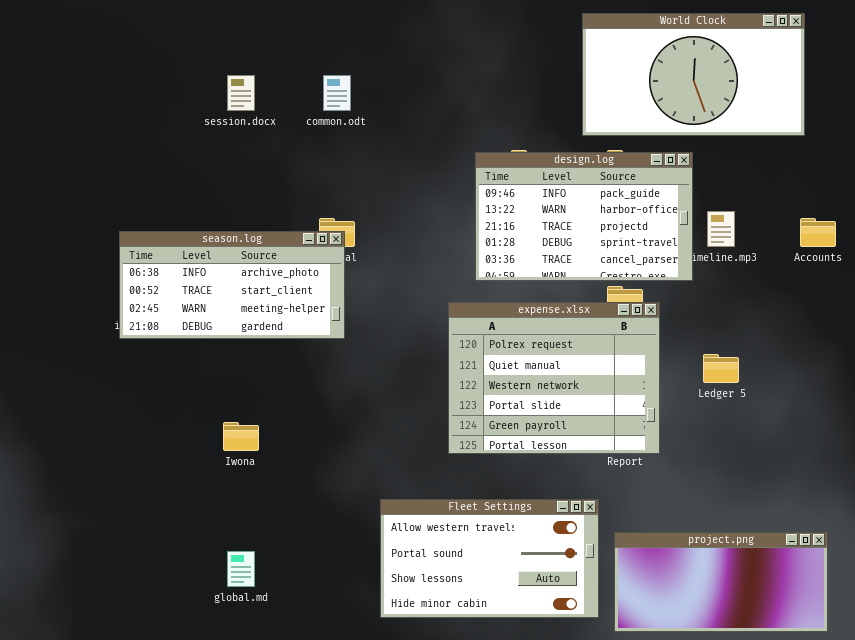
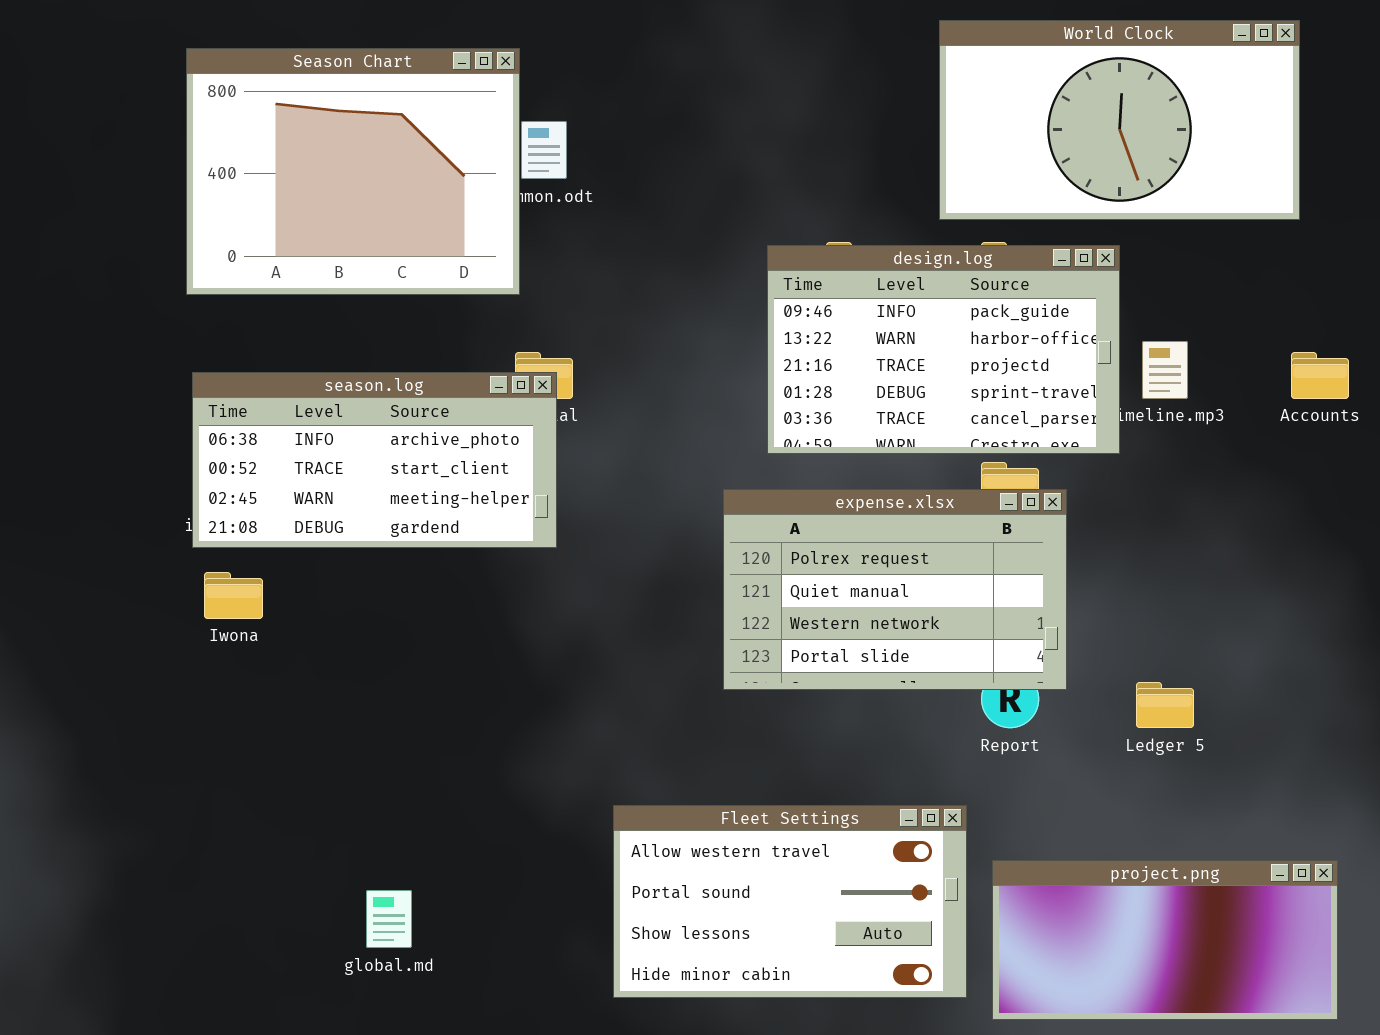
Season Chart: none -> [186,48,520,295], opened
expense.xlsx: [448,302,660,454] -> [723,489,1067,690], resized
Ledger 5: [703,354,739,383] -> [1136,682,1194,728], moved
Iwona: [223,422,259,451] -> [204,572,263,619], moved

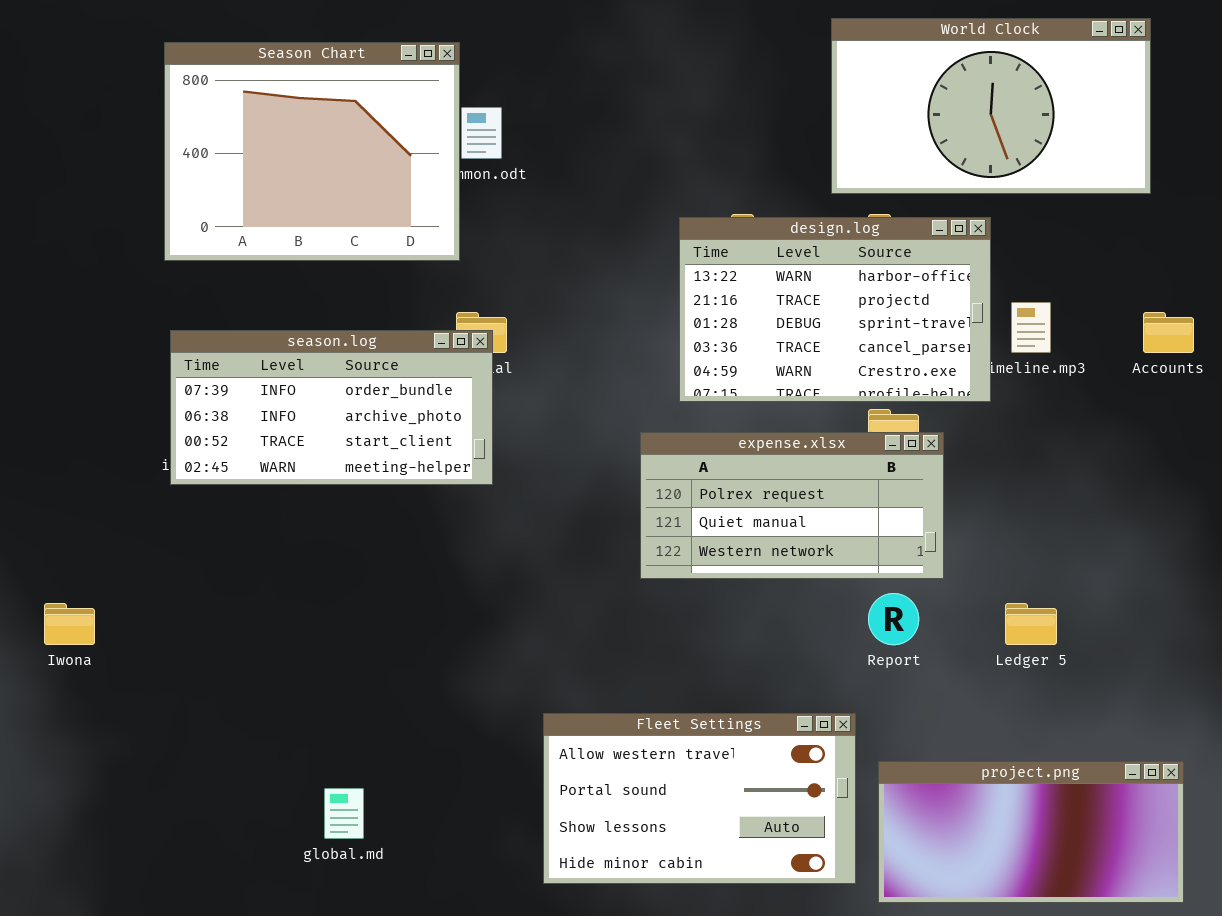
design.log: [767,245,1120,454] -> [679,217,991,402], scrolled down 1 row
season.log: [192,372,557,548] -> [170,330,493,485], scrolled up 1 row
expense.xlsx: [723,489,1067,690] -> [640,432,944,579], resized
Iwona: [204,572,263,619] -> [44,603,95,645], moved

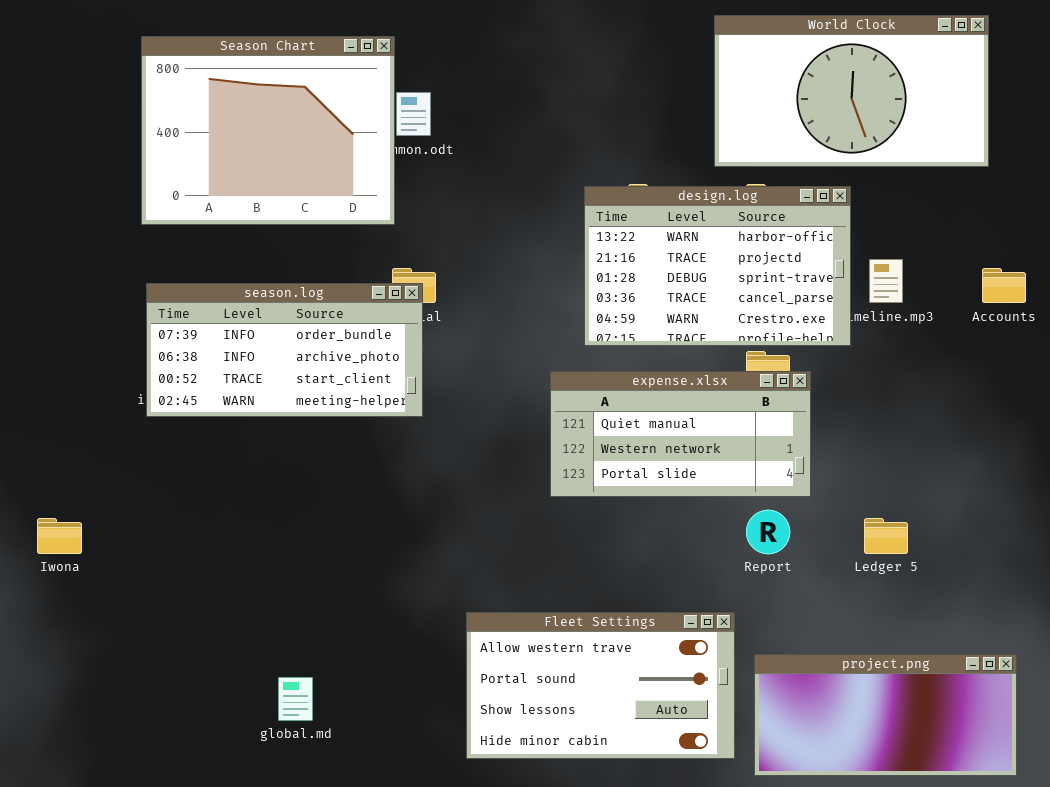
expense.xlsx: [640,432,944,579] -> [550,371,811,497], scrolled down 1 row

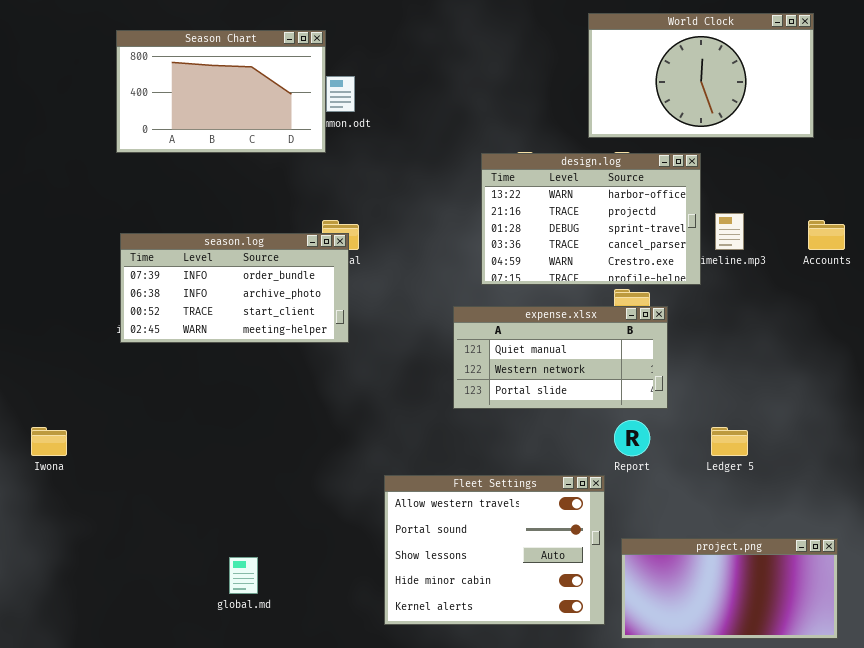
Season Chart: [141,36,395,225] -> [116,30,326,153], resized
Fleet Settings: [466,612,735,759] -> [384,475,605,625], resized

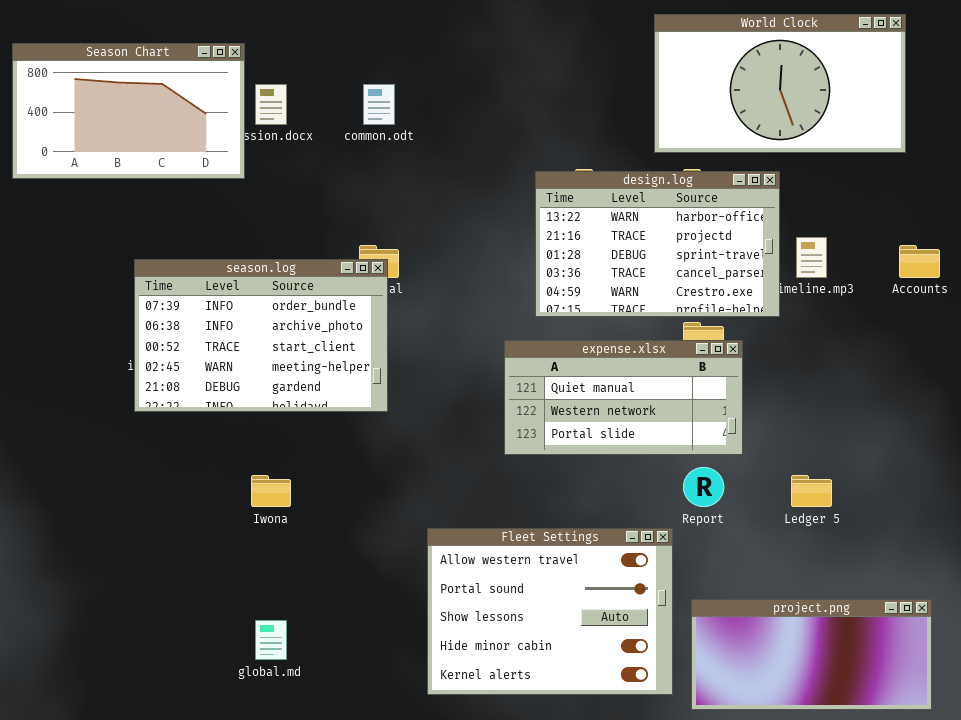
Season Chart: [116,30,326,153] -> [12,43,245,179], moved
season.log: [120,233,349,343] -> [134,259,388,412], resized
Iwona: [31,427,67,456] -> [251,475,291,507], moved

